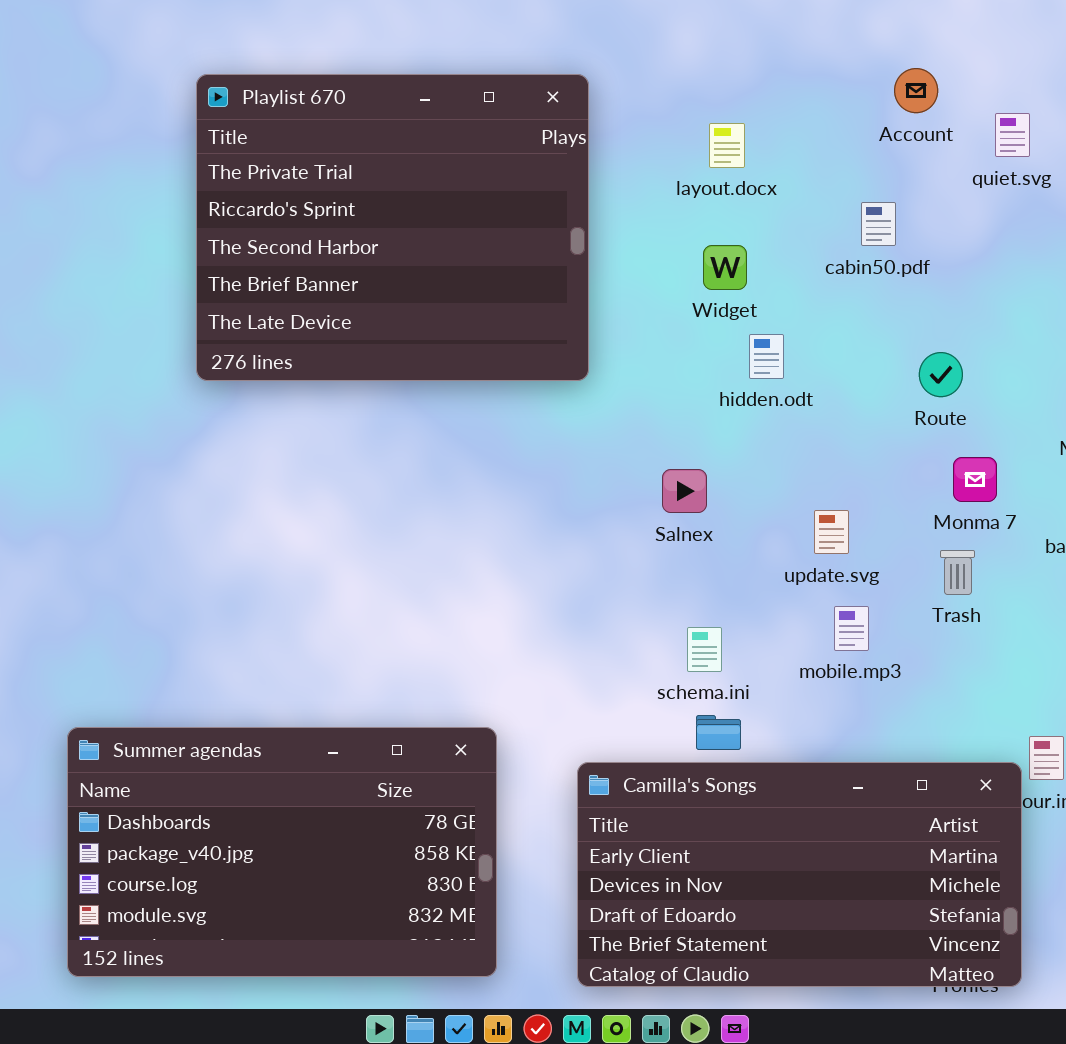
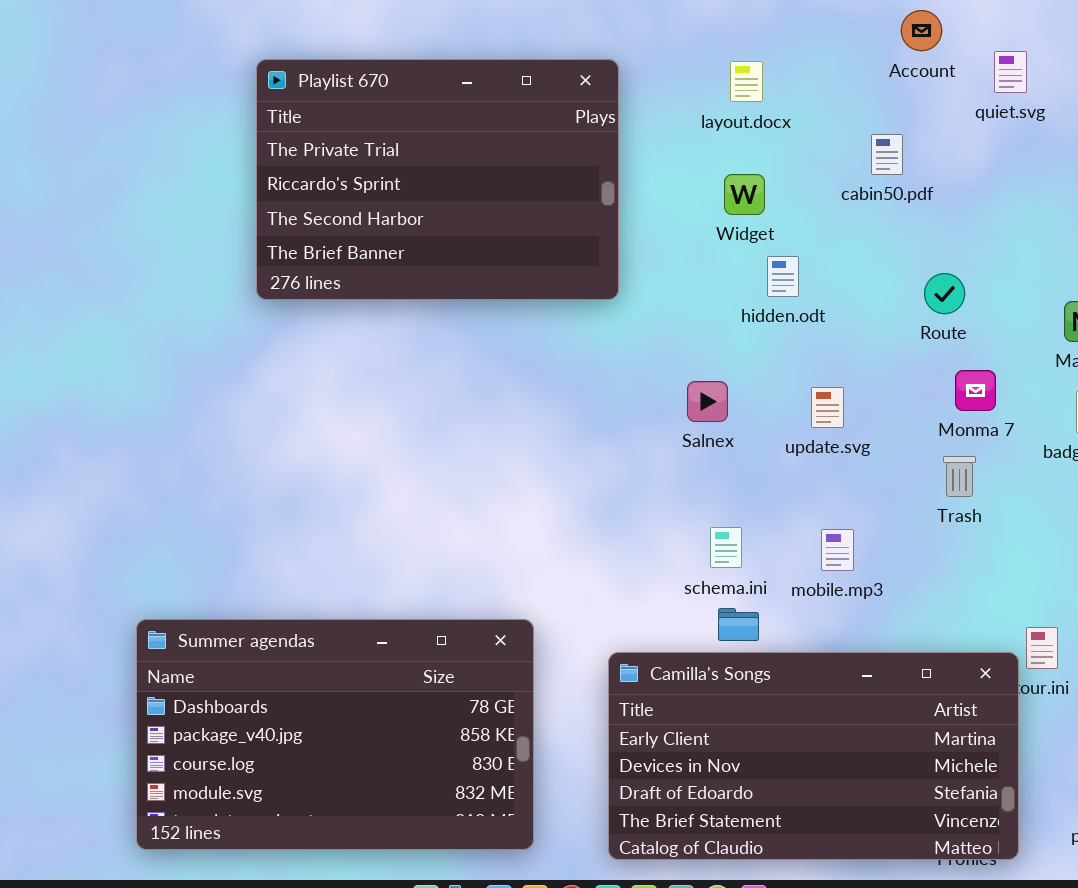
Playlist 670: [196,74,589,381] -> [256,59,619,300], resized
update.svg: [814,510,849,554] -> [811,387,844,428], moved
mobile.mp3: [834,606,869,651] -> [821,529,854,571], moved

